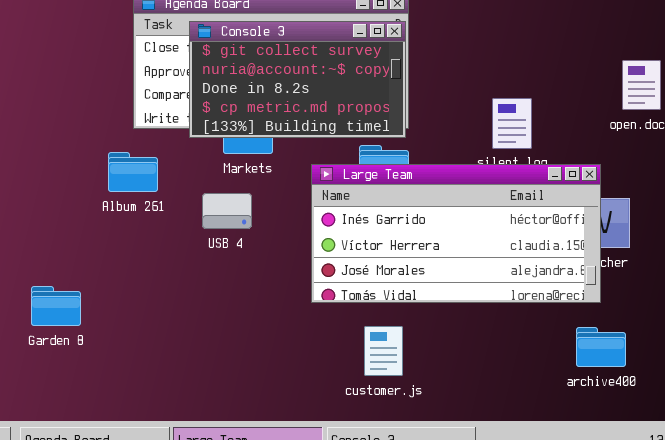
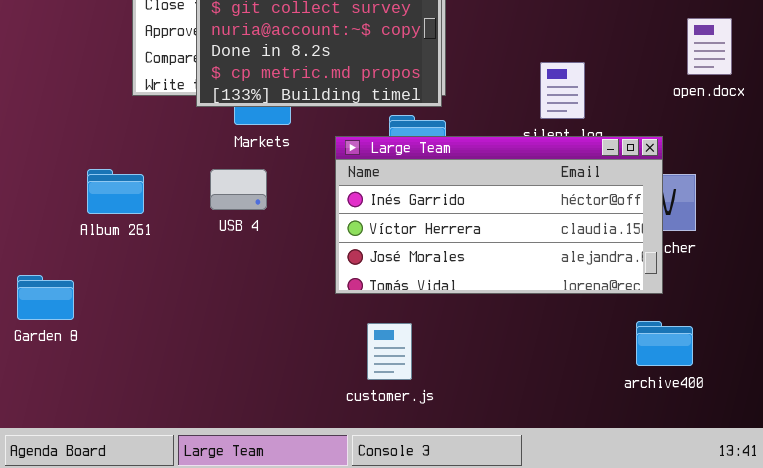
Album 261: [108,152,158,192] -> [87,169,144,214], moved
customer.js: [364,326,403,376] -> [367,323,412,380], moved

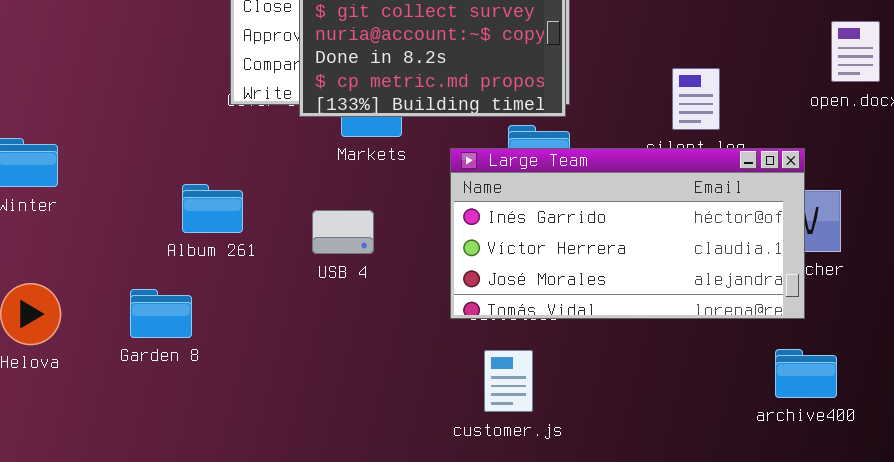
USB 4: [210,169,267,210] -> [312,210,374,254], moved
Garden 8: [17,275,74,320] -> [130,289,192,338], moved

